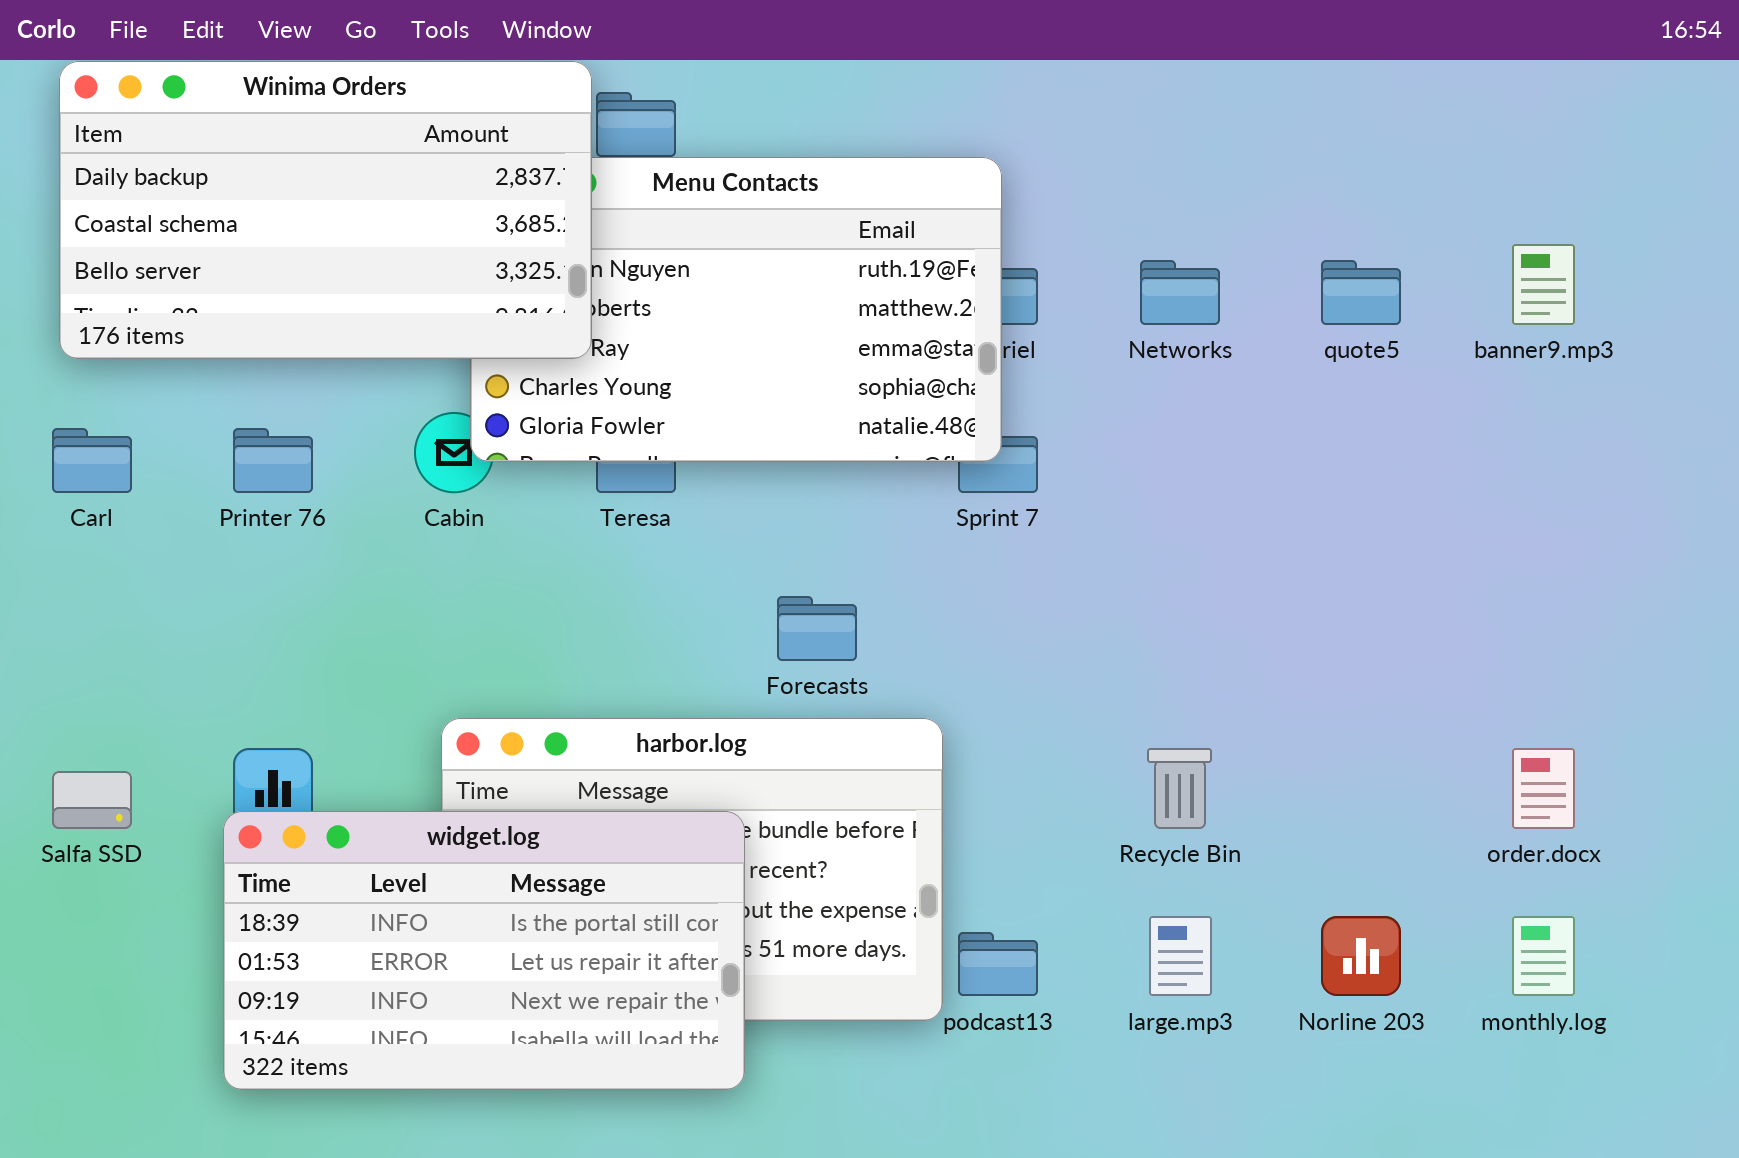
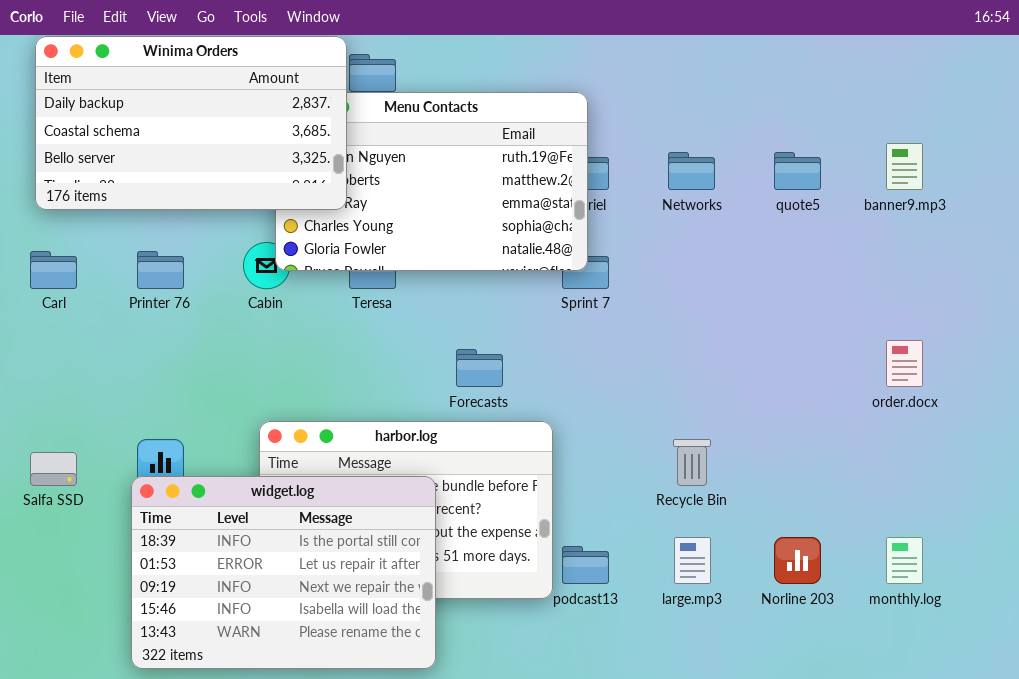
order.docx: [1512,748,1575,829] -> [886,340,923,387], moved
widget.log: [223,811,745,1090] -> [131,476,436,669], resized

